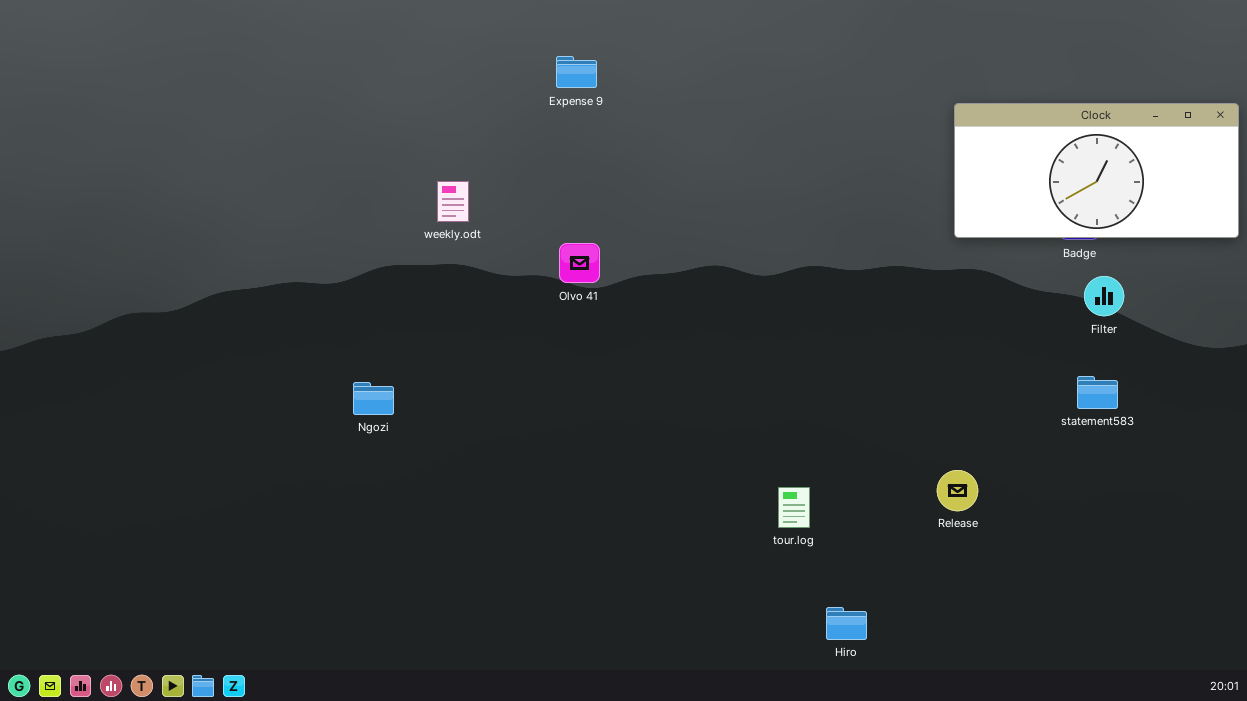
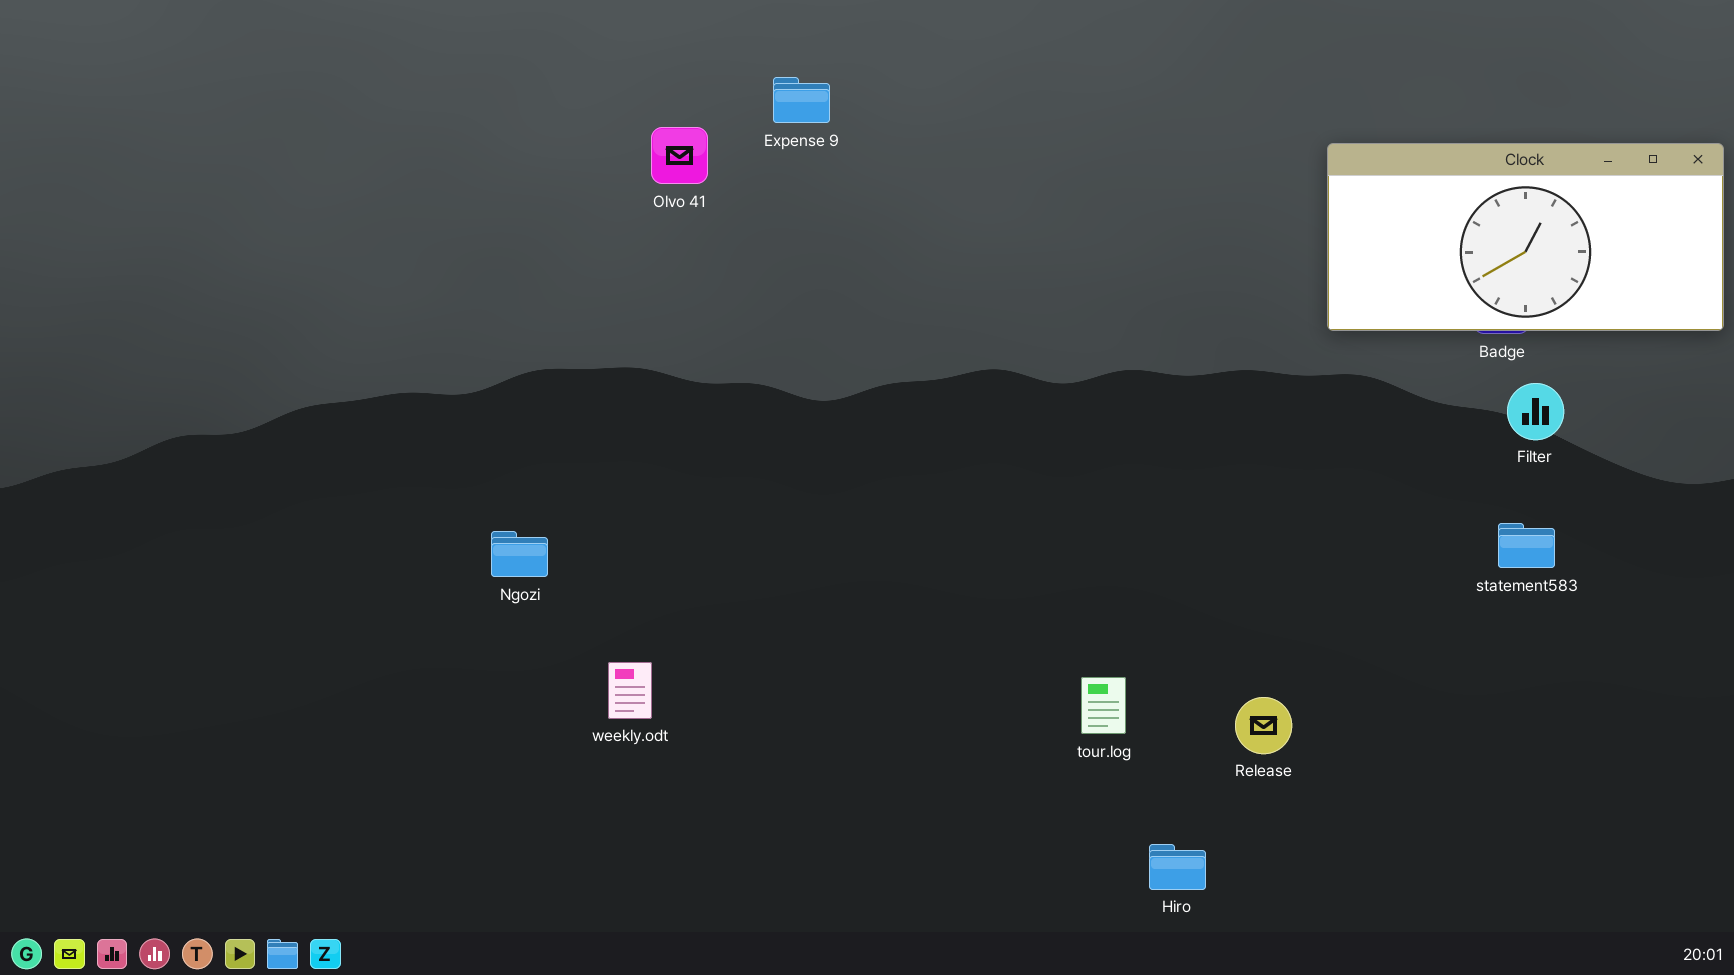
weekly.odt: [437,181,469,222] -> [608,662,652,719], moved
Olvo 41: [559,243,600,283] -> [651,127,708,184], moved
Release: [937,470,978,511] -> [1235,697,1292,754], moved

